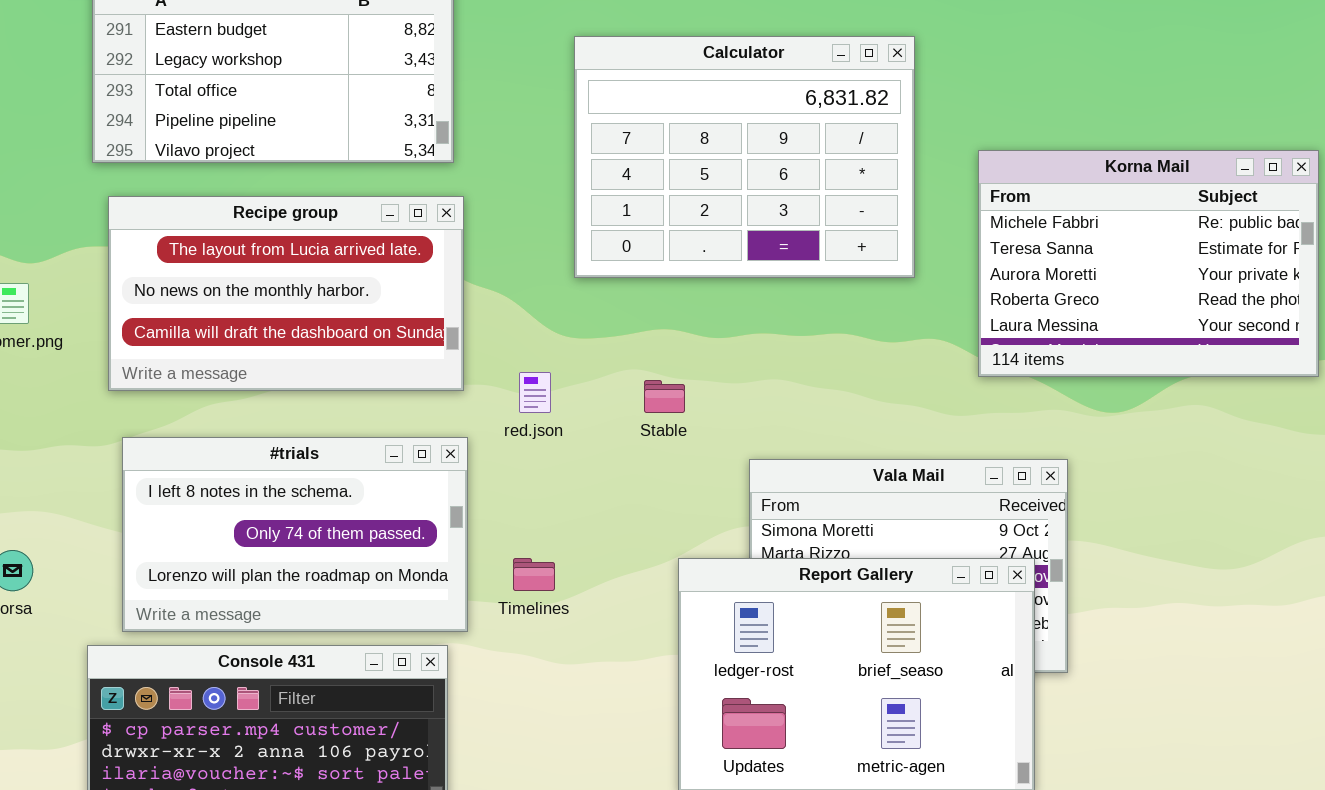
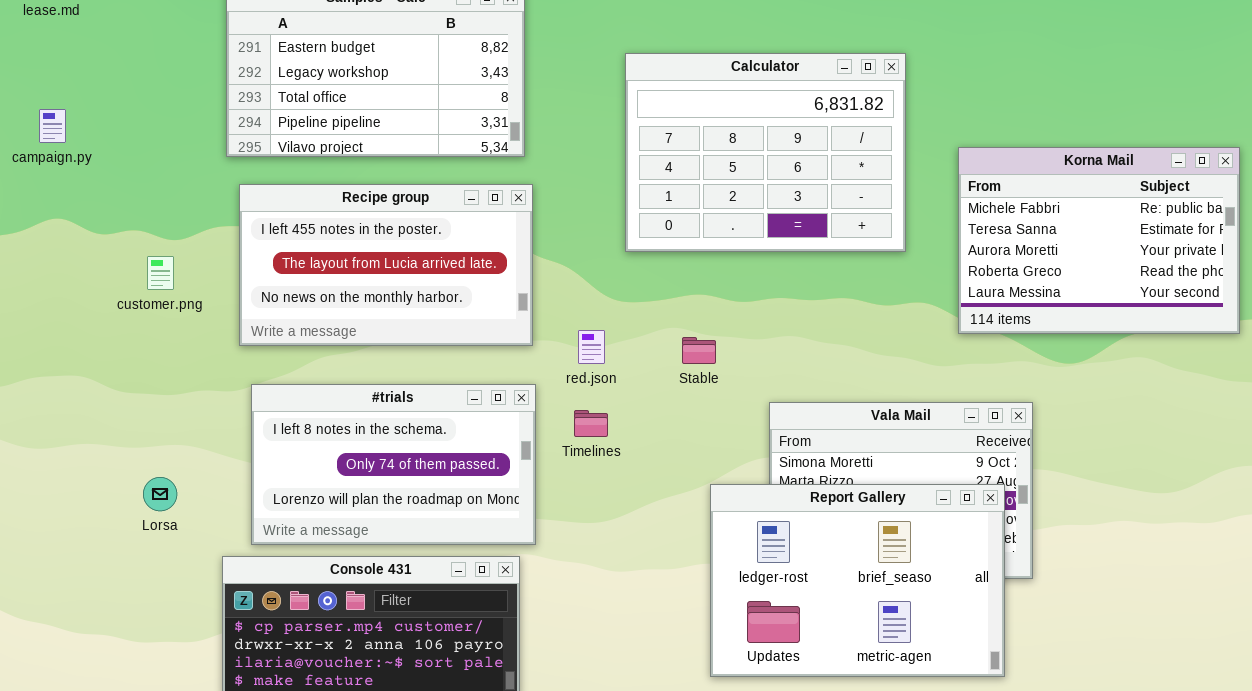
Recipe group: [108,196,464,391] -> [239,184,533,346], scrolled up 1 row
Timelines: [513,558,555,591] -> [574,410,608,437], moved

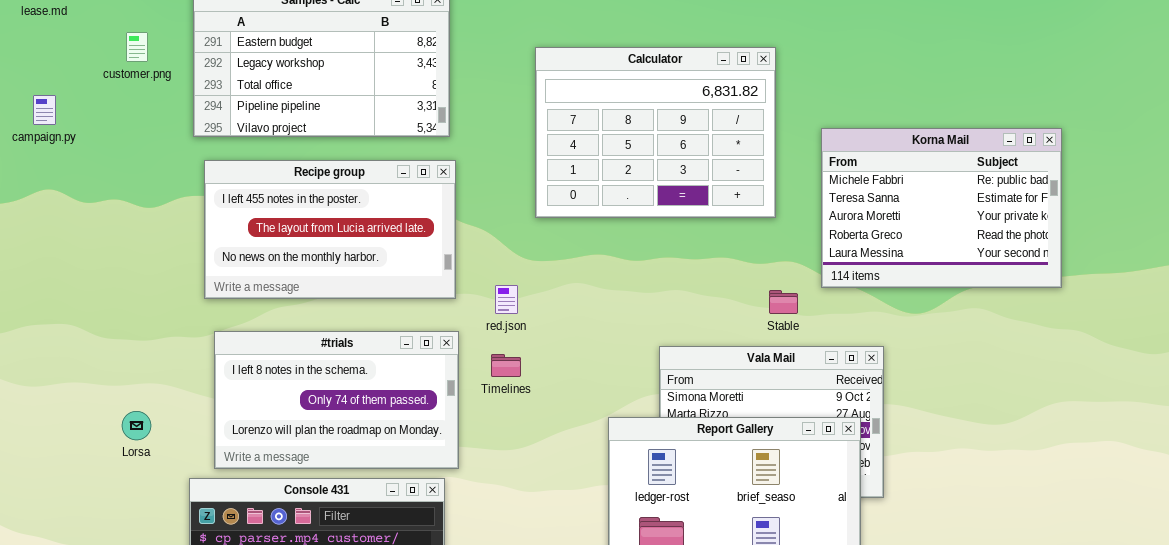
customer.png: [147,256,174,290] -> [126,32,148,62], moved
Stable: [682,337,716,364] -> [769,290,798,314], moved

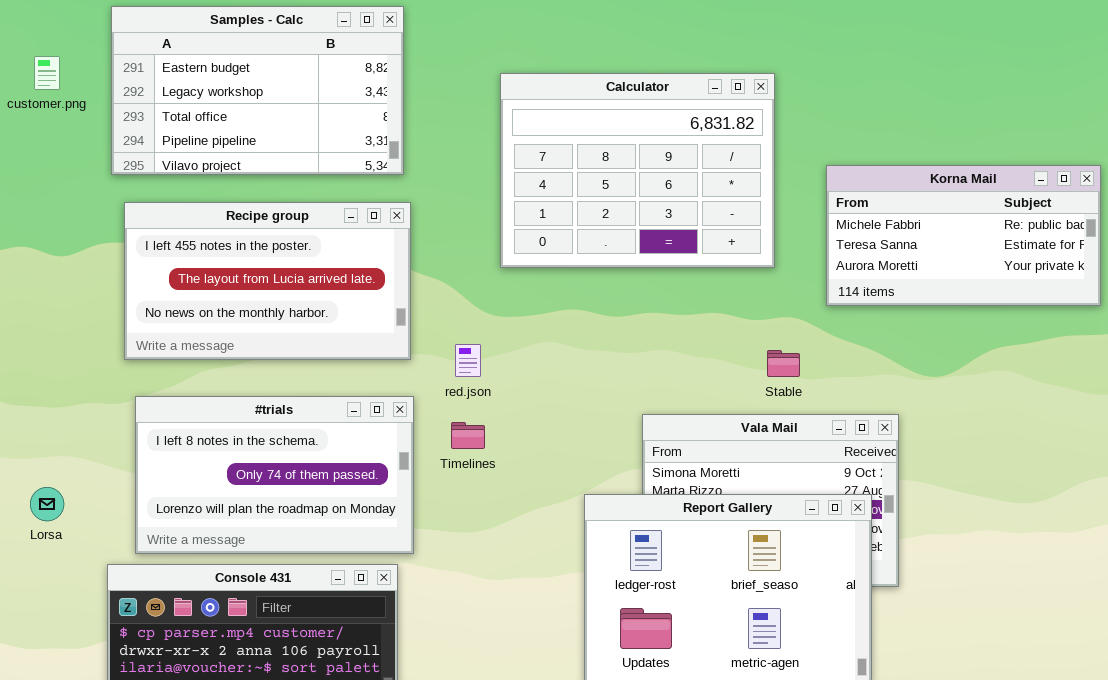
Korna Mail: [821,128,1062,288] -> [826,165,1101,306], resized

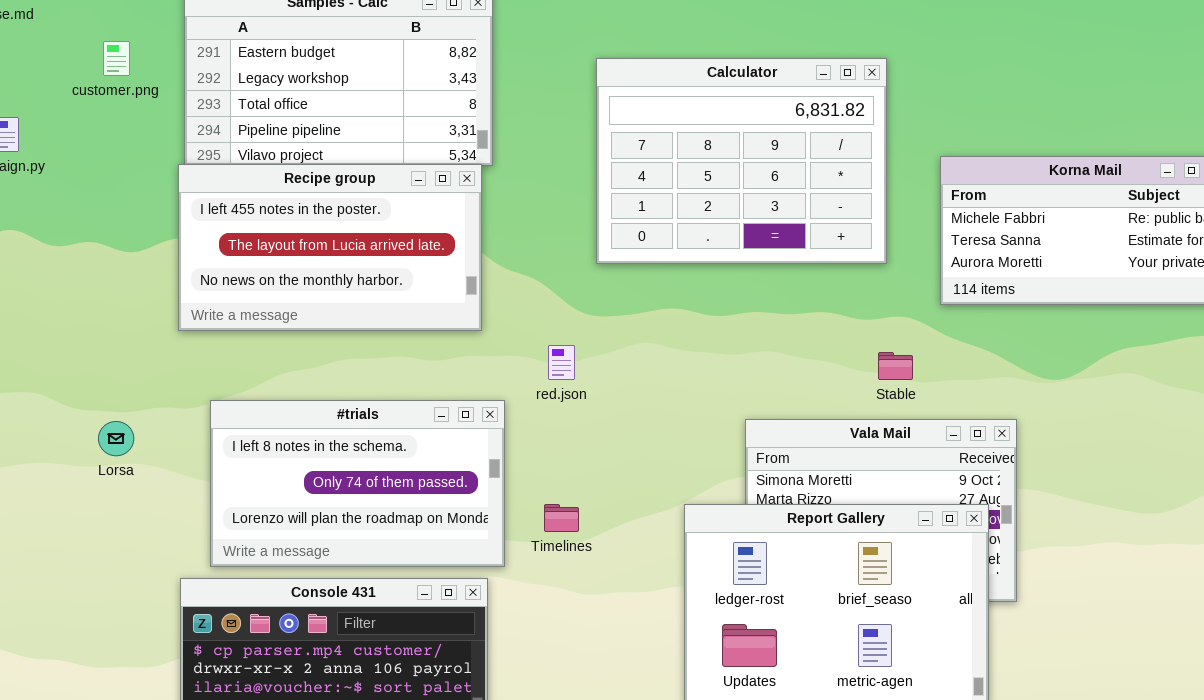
Recipe group: [124,202,411,360] -> [178,164,482,331], moved
Timelines: [451,422,485,449] -> [544,504,579,532], moved
Lorsa: [30,487,64,521] -> [98,421,134,456], moved

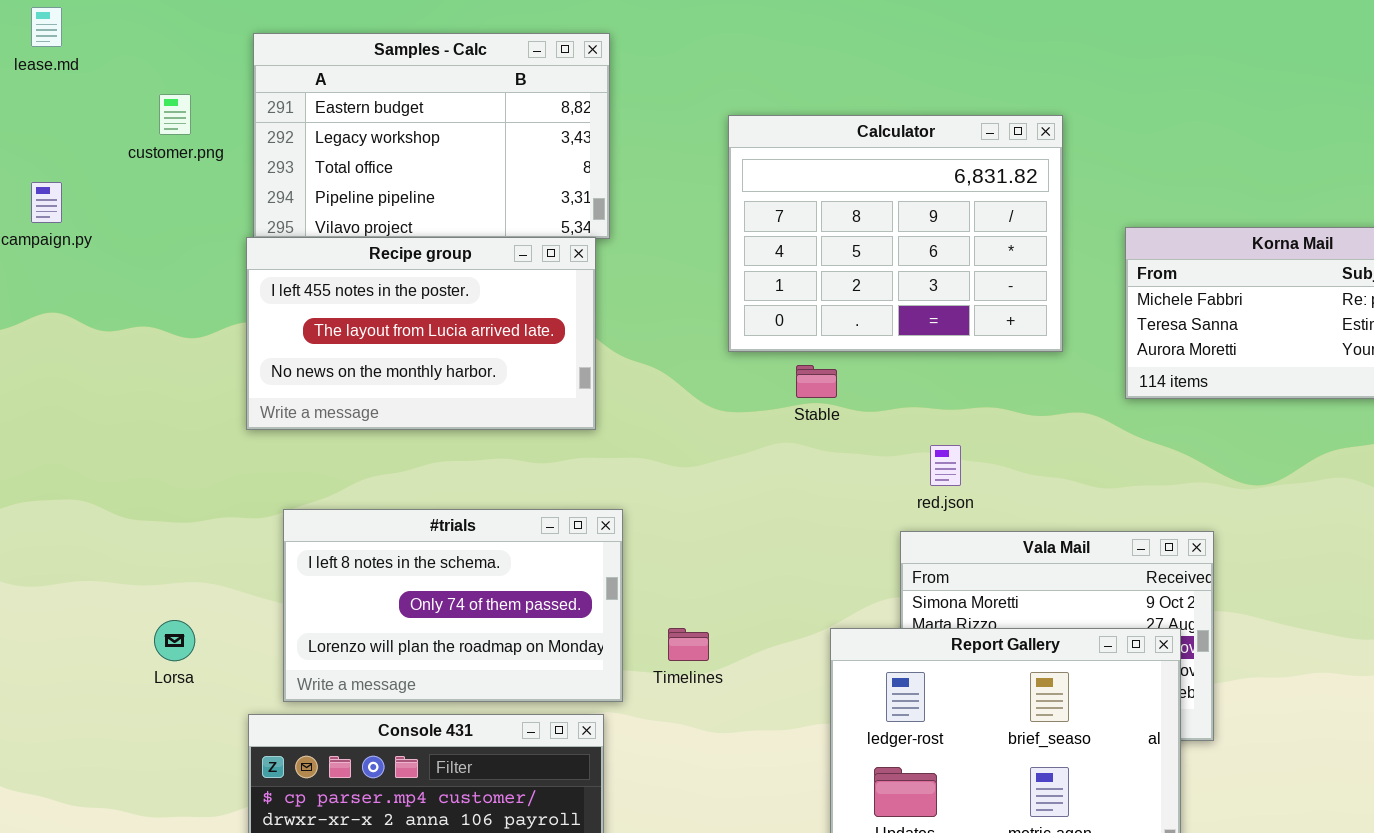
red.json: [548,345,575,380] -> [930,445,961,486], moved
Stable: [878,352,913,380] -> [796,365,837,398], moved
Lorsa: [98,421,134,456] -> [154,620,195,661], moved

